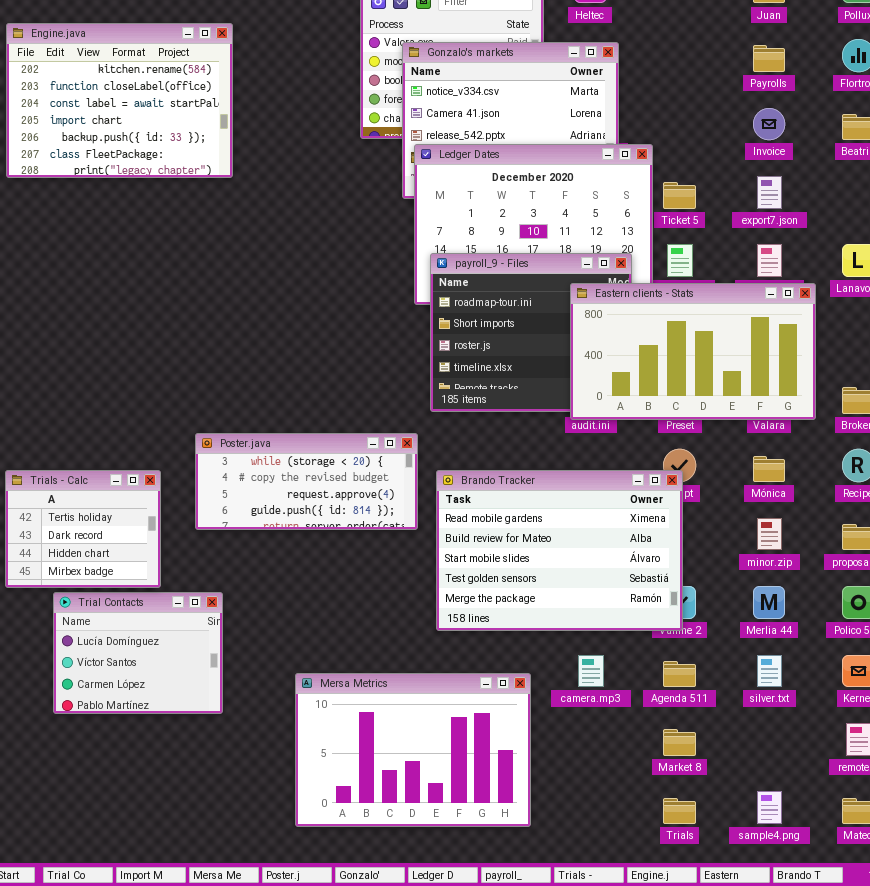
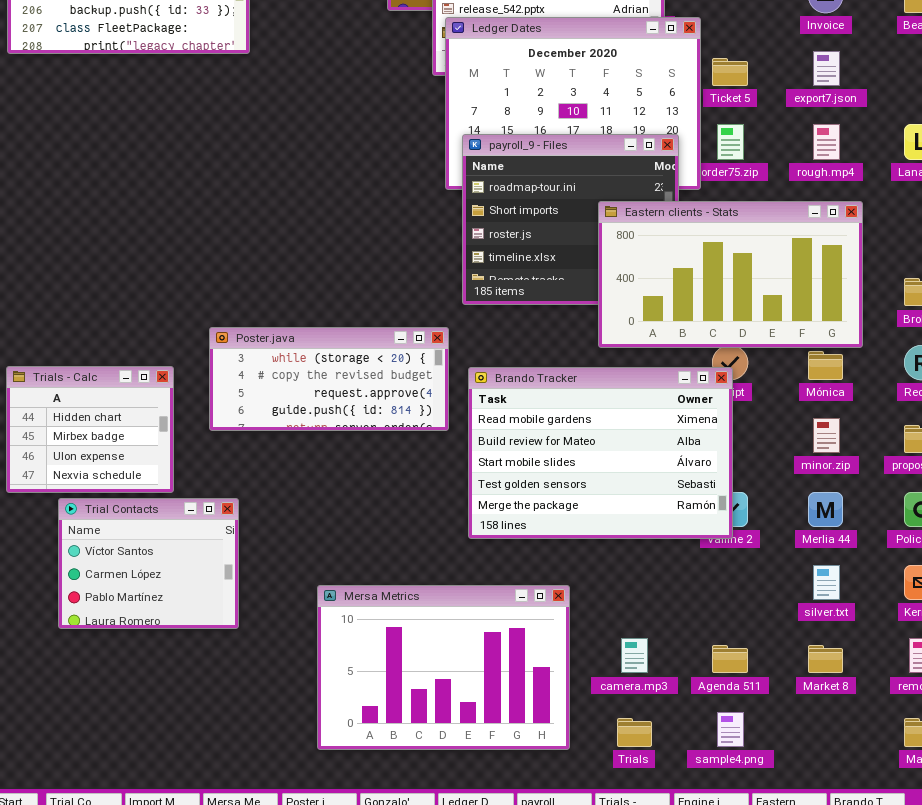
Eastern clients - Stats: [570,283,816,420] -> [598,201,863,348], moved
Trials - Calc: [5,470,161,588] -> [6,366,174,493], scrolled down 2 rows
Trial Contacts: [53,592,223,714] -> [58,498,239,629], scrolled down 1 row
camera.mp3: [578,655,604,687] -> [621,638,648,673], moved
Agenda 511: [663,661,696,687] -> [712,645,748,673], moved
Market 8: [663,729,696,756] -> [808,645,843,673], moved
sample4.png: [757,791,782,824] -> [717,712,744,747], moved
Trials: [663,798,696,824] -> [617,718,652,747], moved

